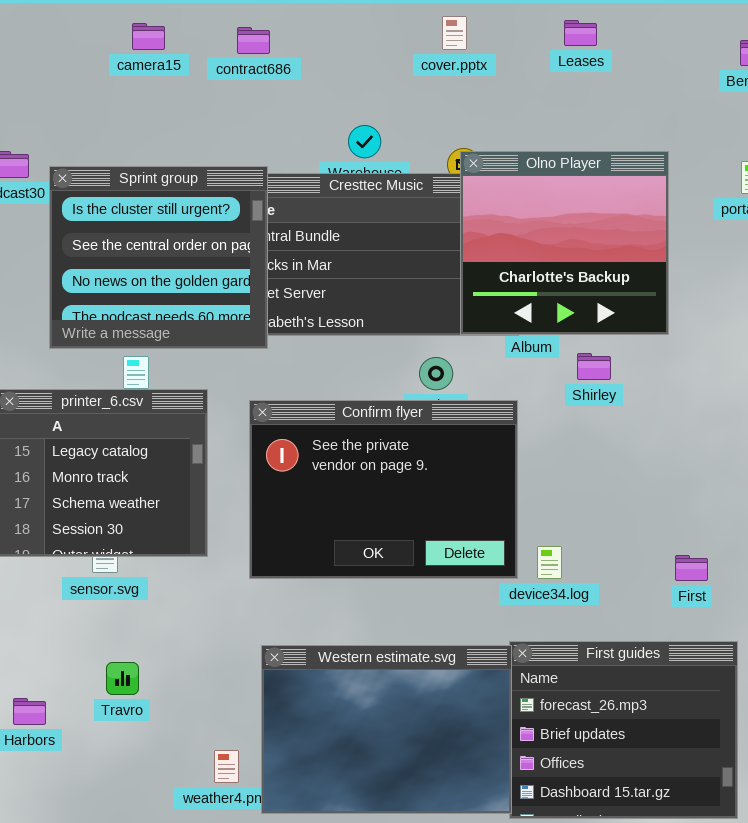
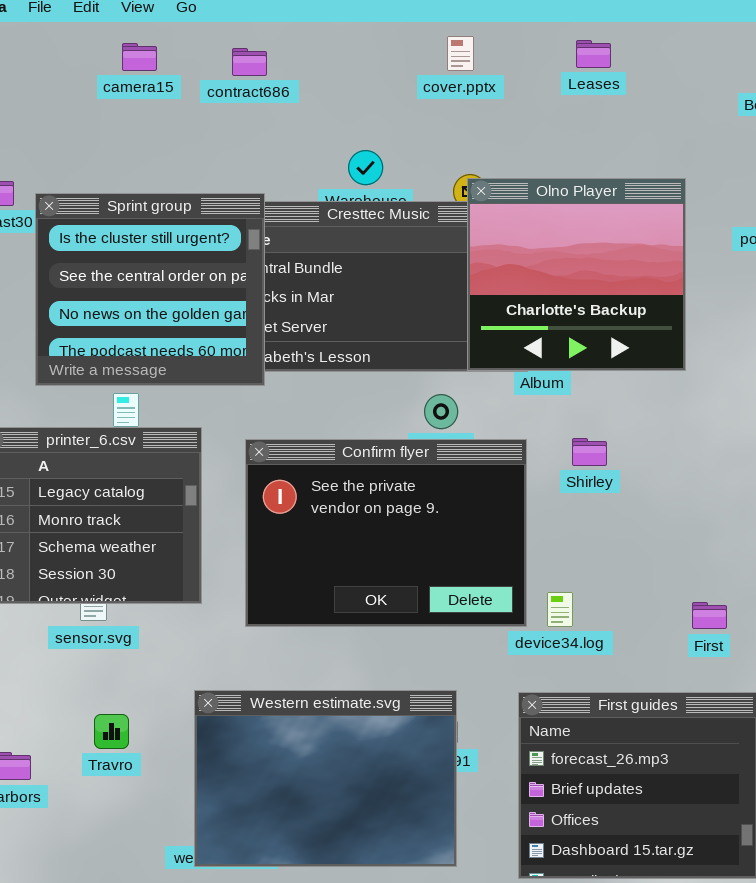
Shirley: [577,353,611,380] -> [572,438,607,466], moved
Western estimate.svg: [261,645,512,814] -> [194,690,457,867], moved

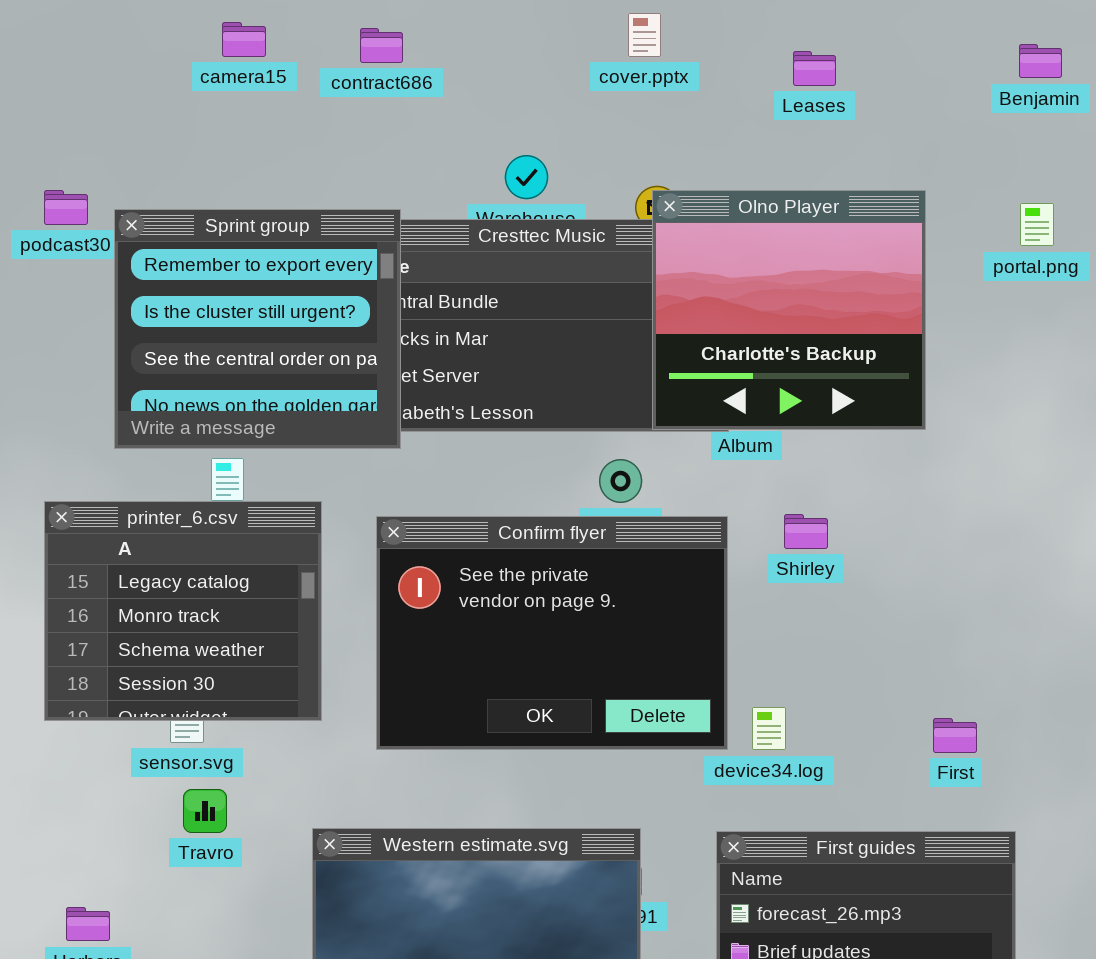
Leases: [576,40,611,68] -> [793,51,836,86], moved
Sprint group: [35,193,265,386] -> [114,209,401,449], scrolled up 1 row
Travro: [94,714,129,749] -> [183,789,227,833], moved

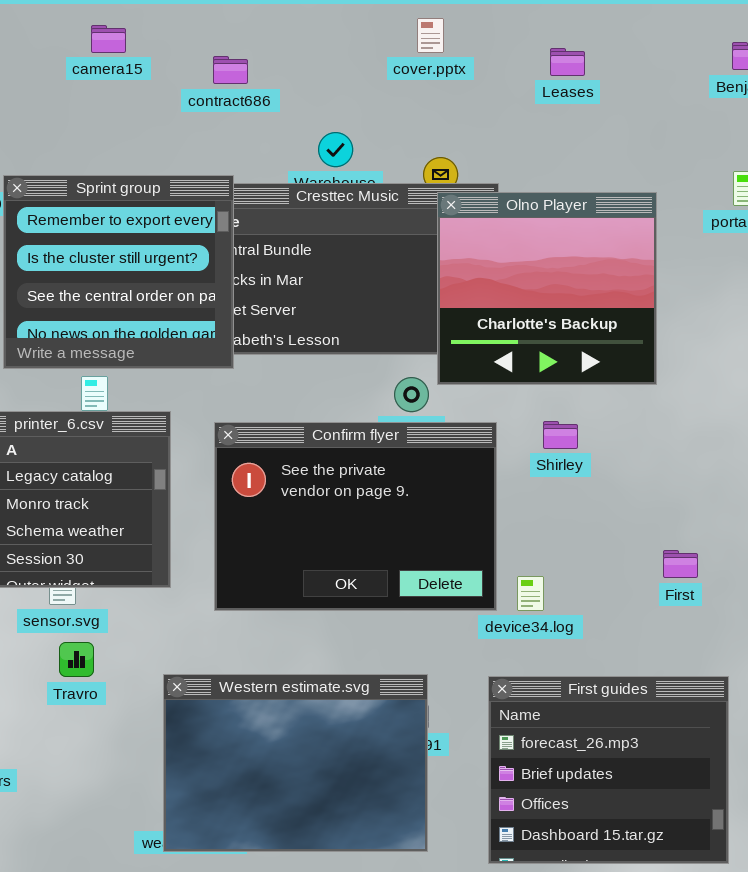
contract686: [360,28,403,63] -> [213,56,248,84], moved
Olno Player: [652,190,926,430] -> [437,192,657,385], moved
First: [933,718,977,753] -> [663,550,698,578], moved

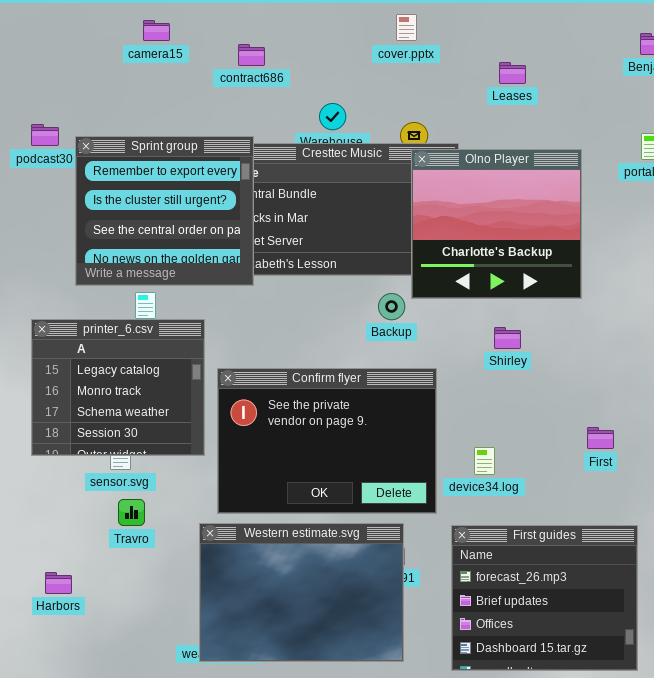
Leases: [550,48,585,76] -> [499,62,526,84], moved
Confirm flyer: [214,422,497,611] -> [217,368,437,514], moved

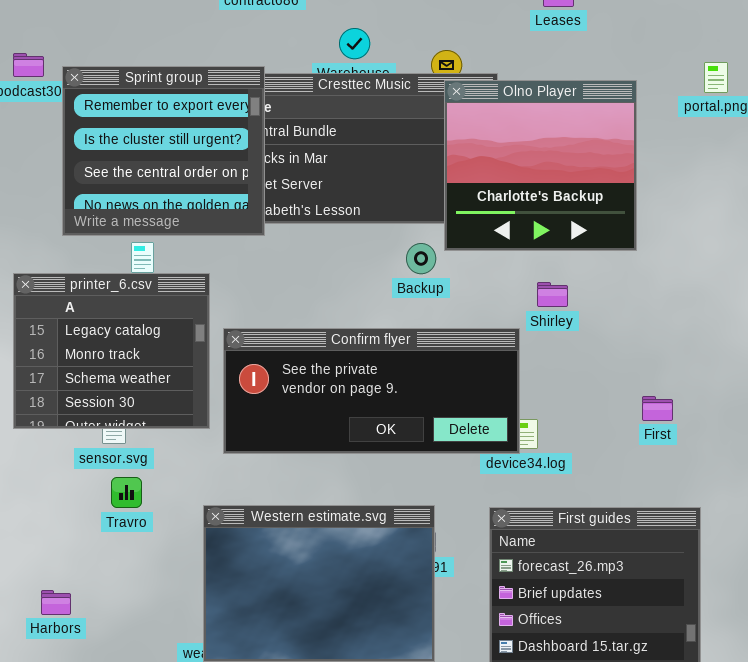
Confirm flyer: [217,368,437,514] -> [223,328,520,454], resized
Harbors: [45,572,72,594] -> [41,590,71,615], moved

